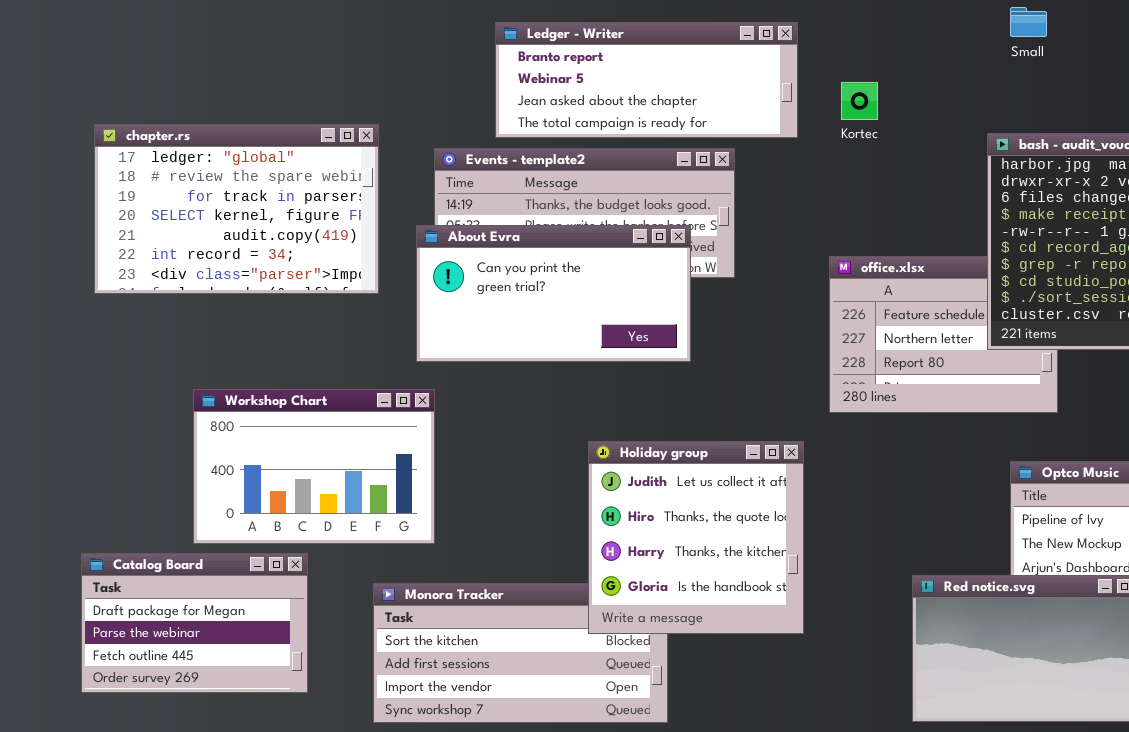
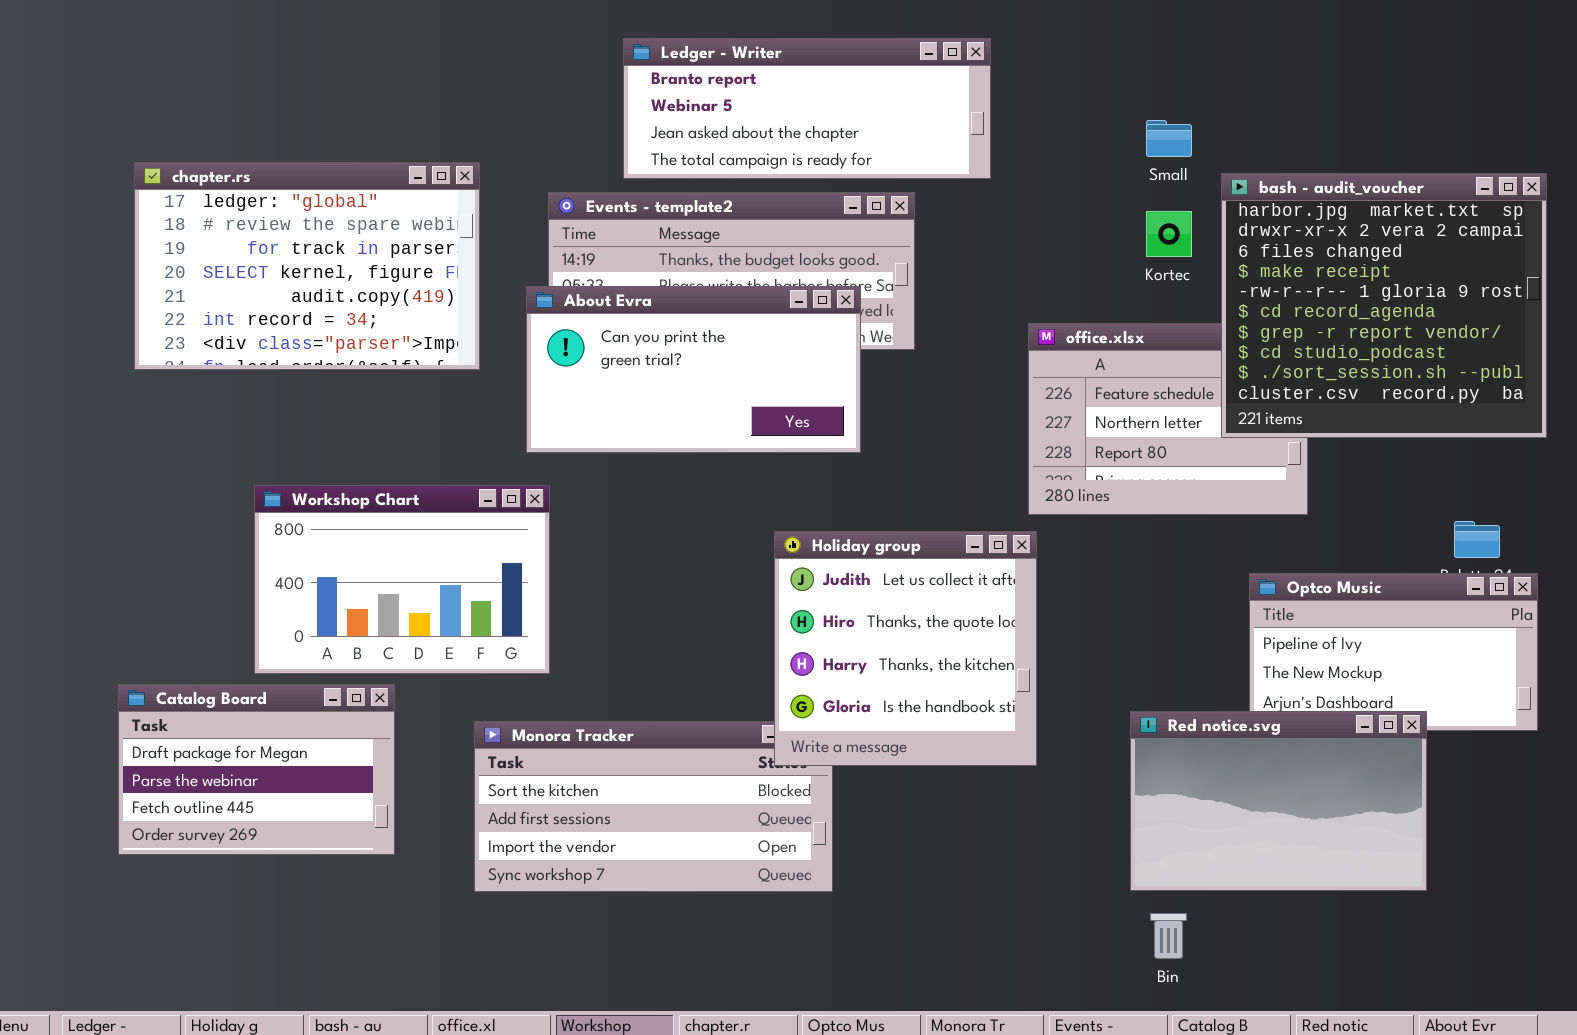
Small: [1010,7,1047,37] -> [1146,120,1192,157], moved
Kortec: [841,82,878,120] -> [1146,211,1192,257], moved
Holiday group: [588,441,804,634] -> [774,531,1037,766], moved

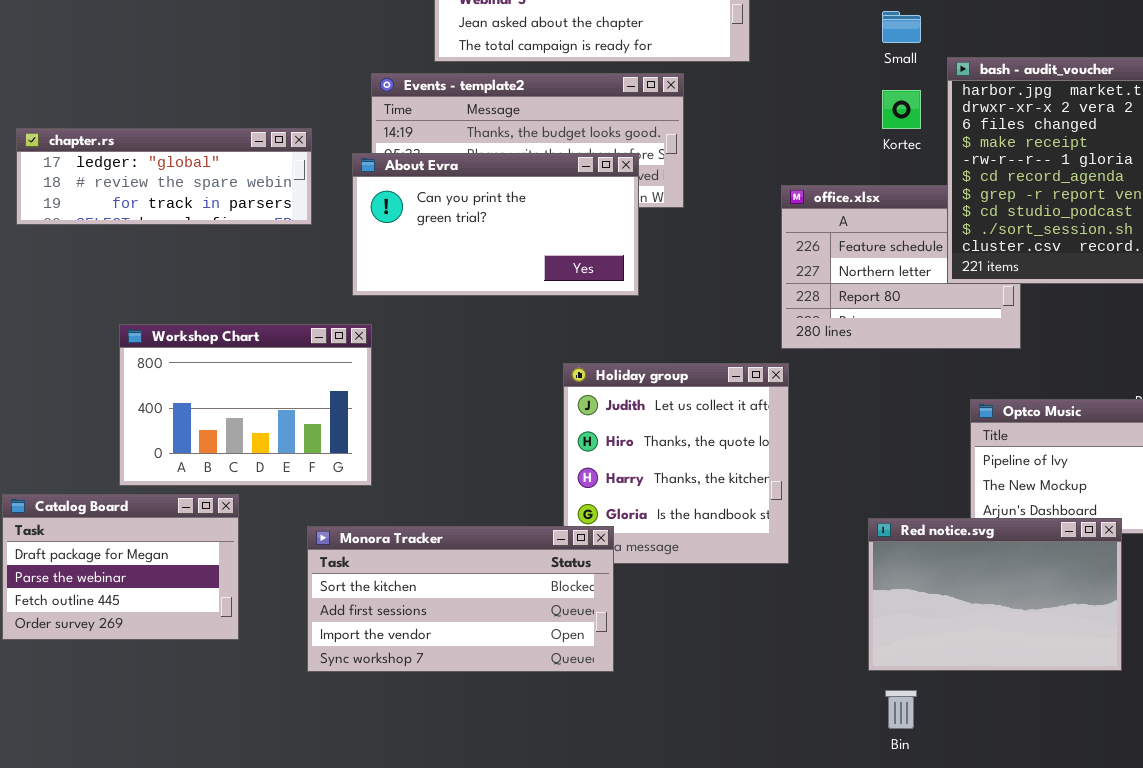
chapter.rs: [134,162,480,370] -> [16,128,312,225], resized
Monora Tracker: [474,721,833,892] -> [307,526,614,672], raised

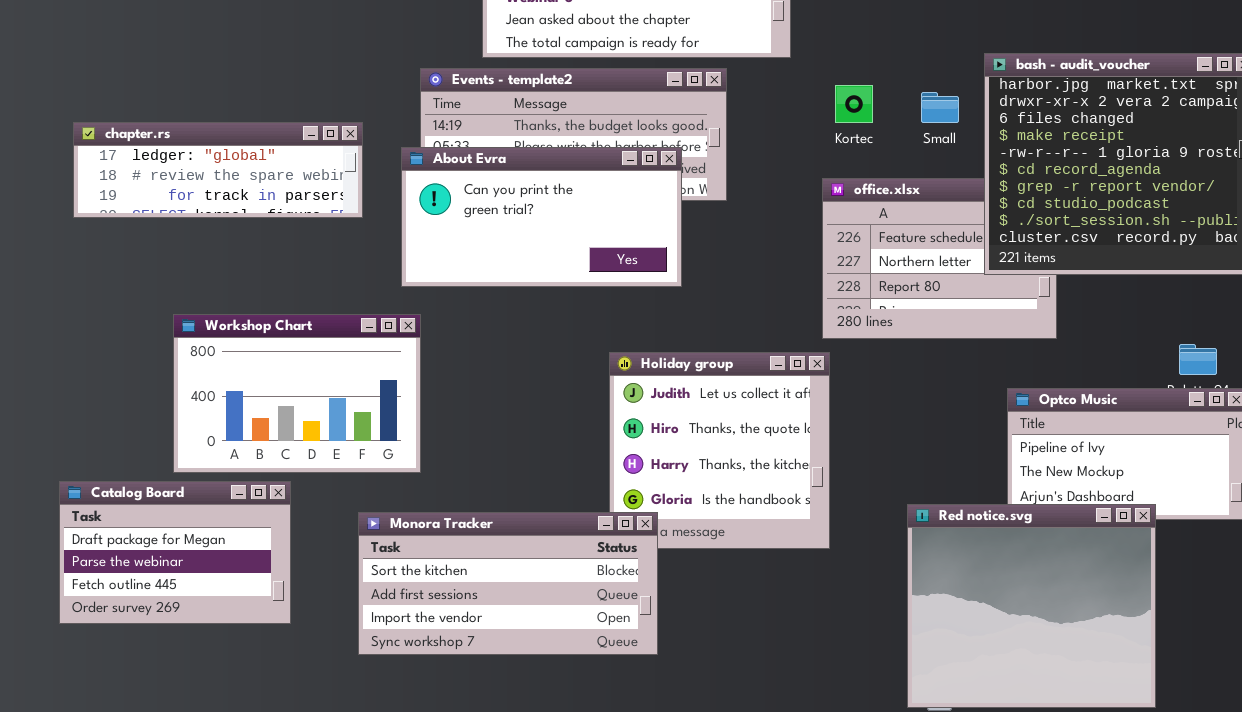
Small: [882,11,921,43] -> [921,92,959,123], moved
Kortec: [882,90,921,129] -> [835,85,873,123], moved
Red notice.svg: [868,518,1122,671] -> [907,504,1156,708], resized

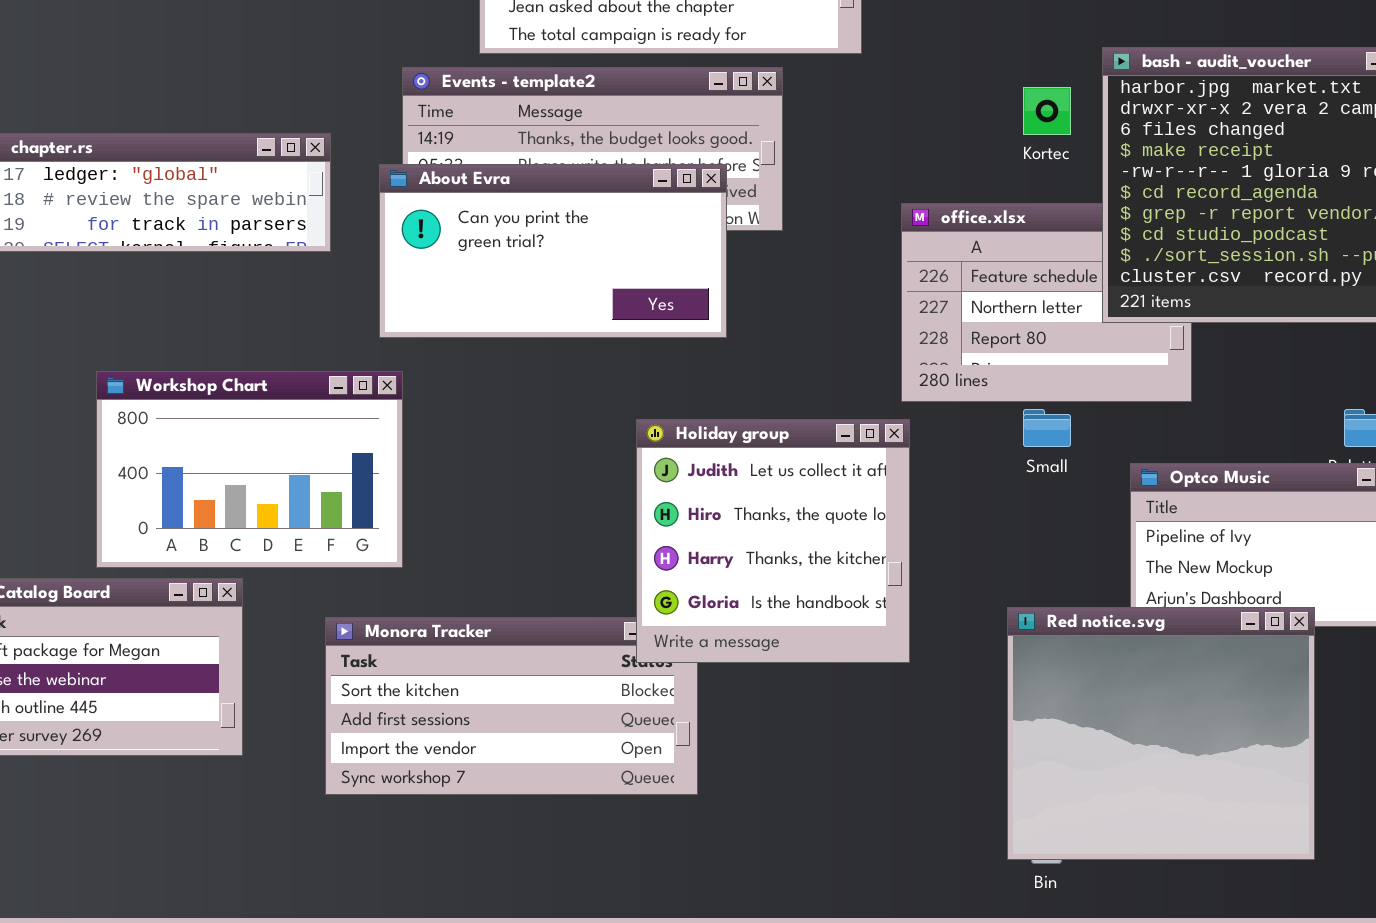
Kortec: [835,85,873,123] -> [1023,87,1071,135], moved
Small: [921,92,959,123] -> [1023,409,1071,447], moved
Holiday group: [609,352,830,549] -> [636,419,910,663], raised

